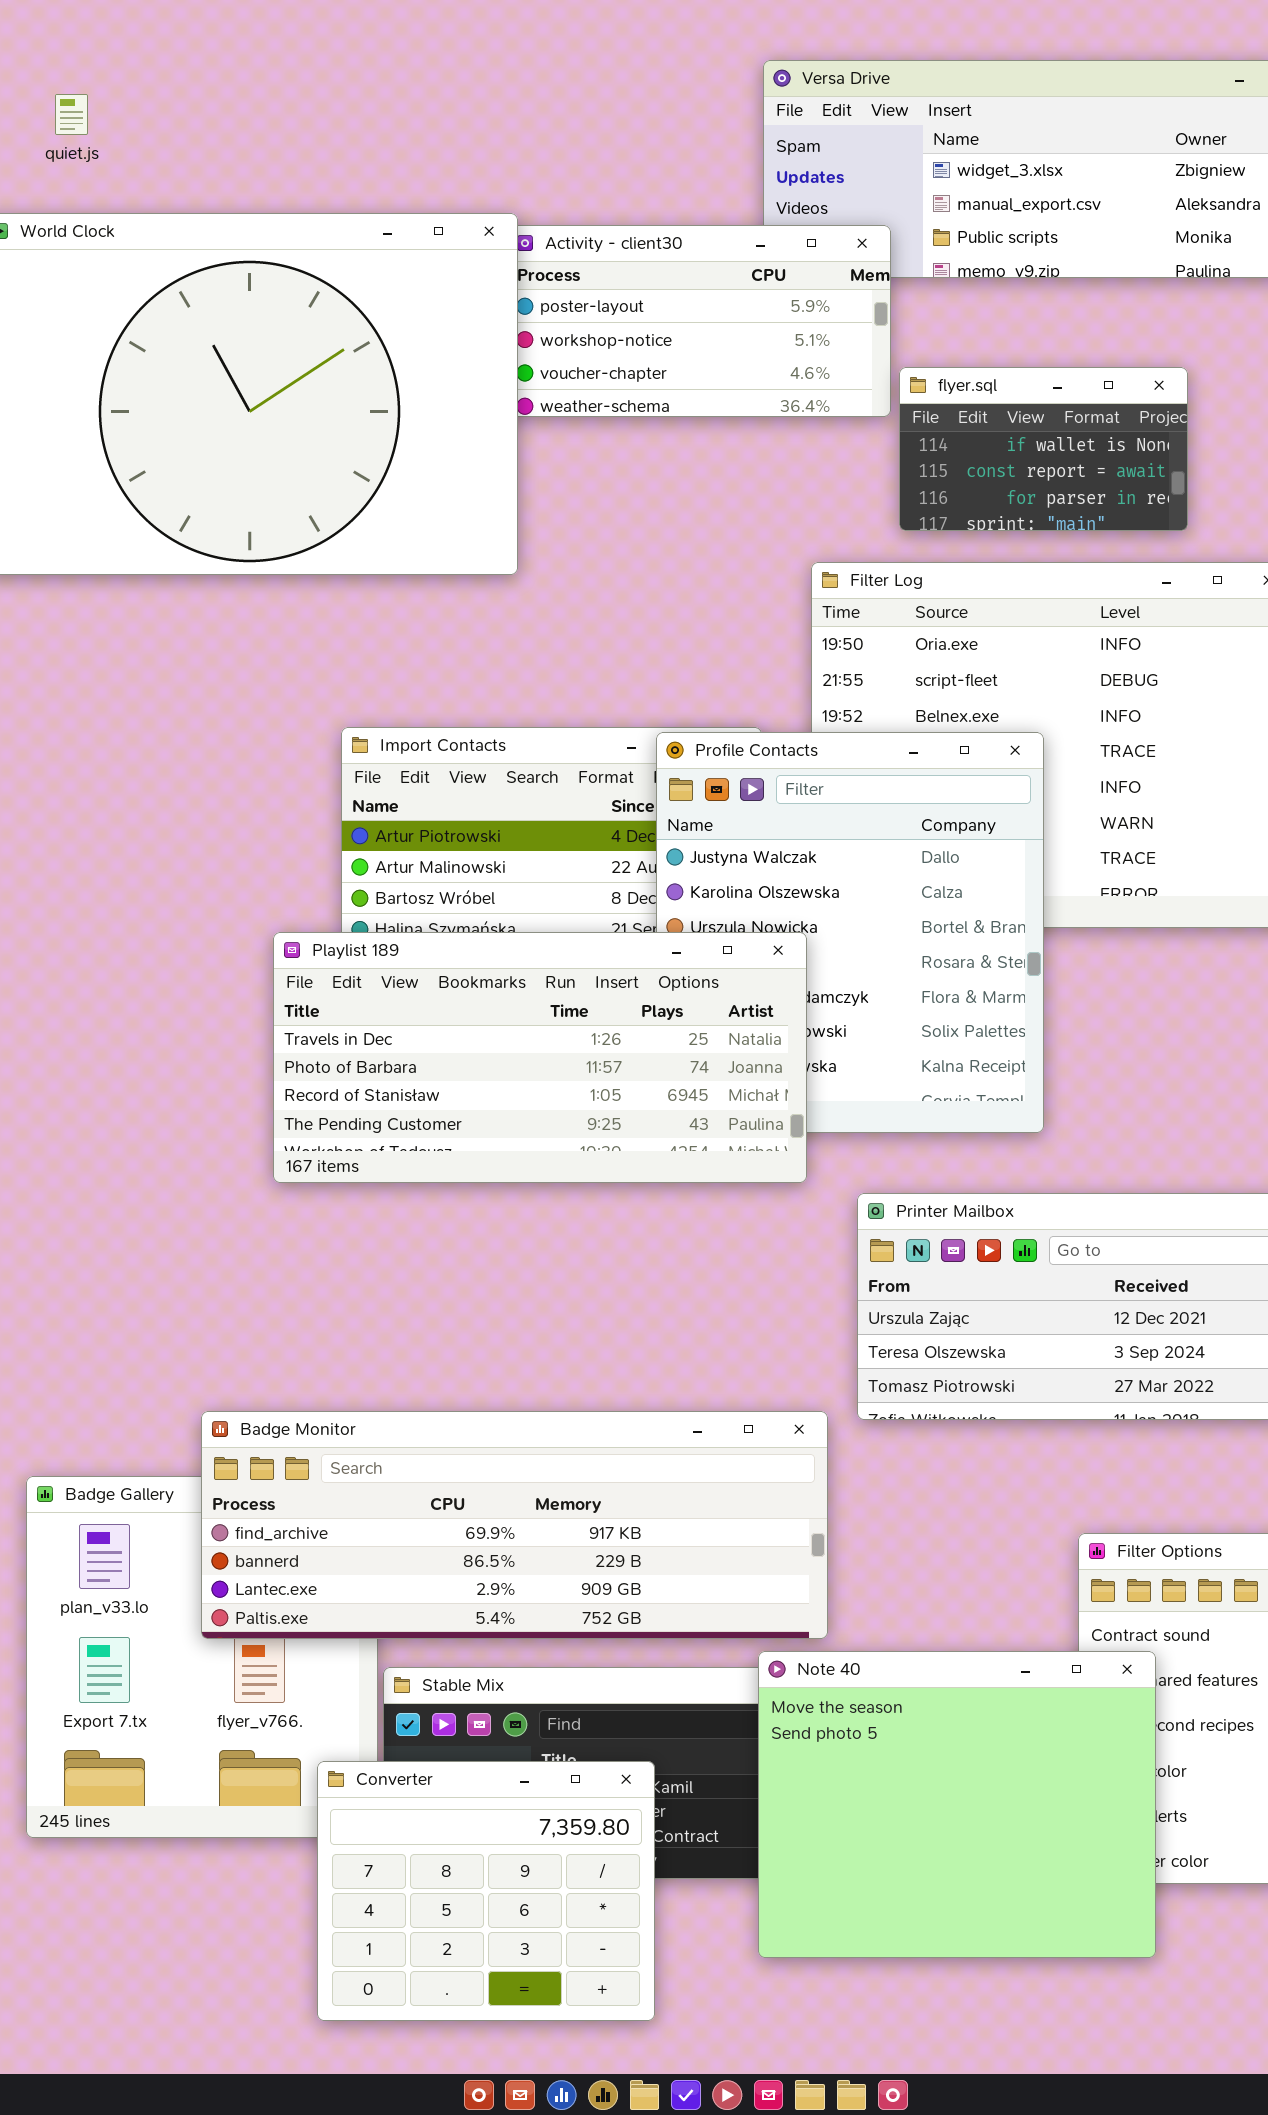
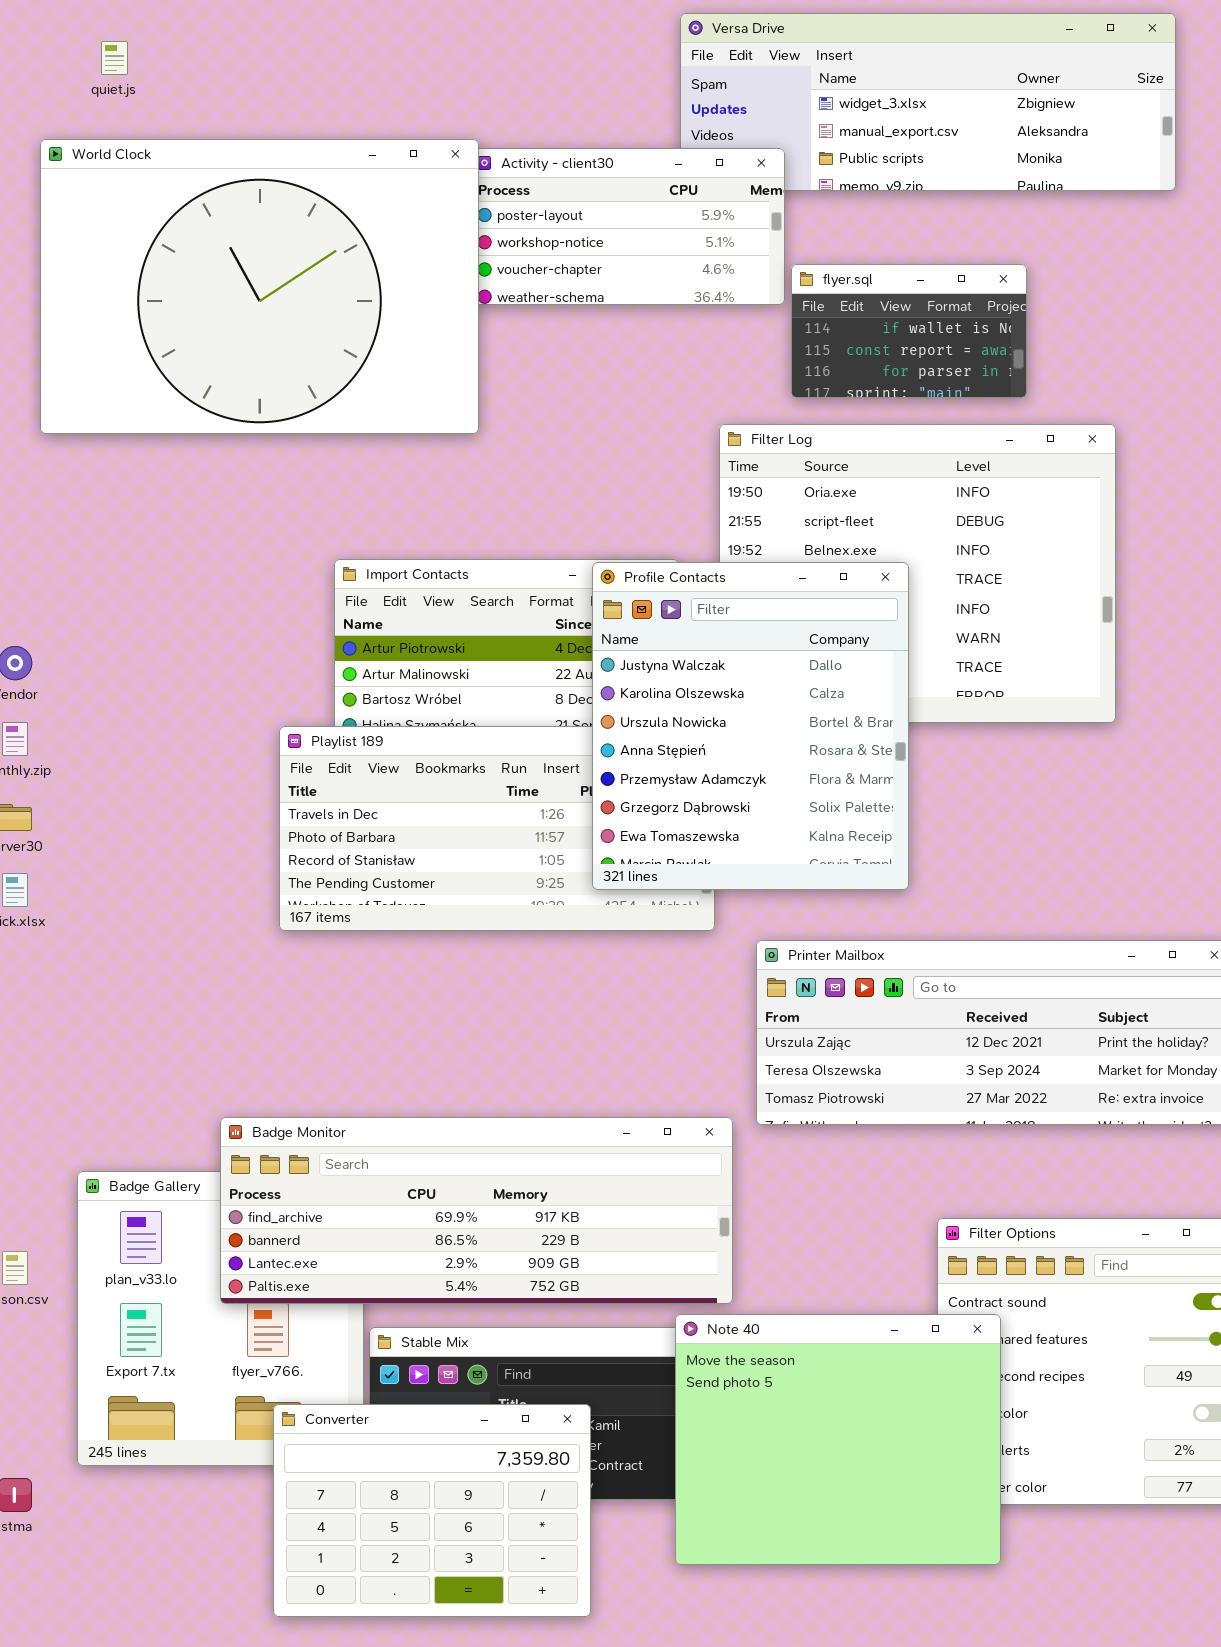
Profile Contacts: [656,732,1044,1133] -> [592,562,909,890], raised
Converter: [317,1761,655,2021] -> [273,1404,591,1617], resized

